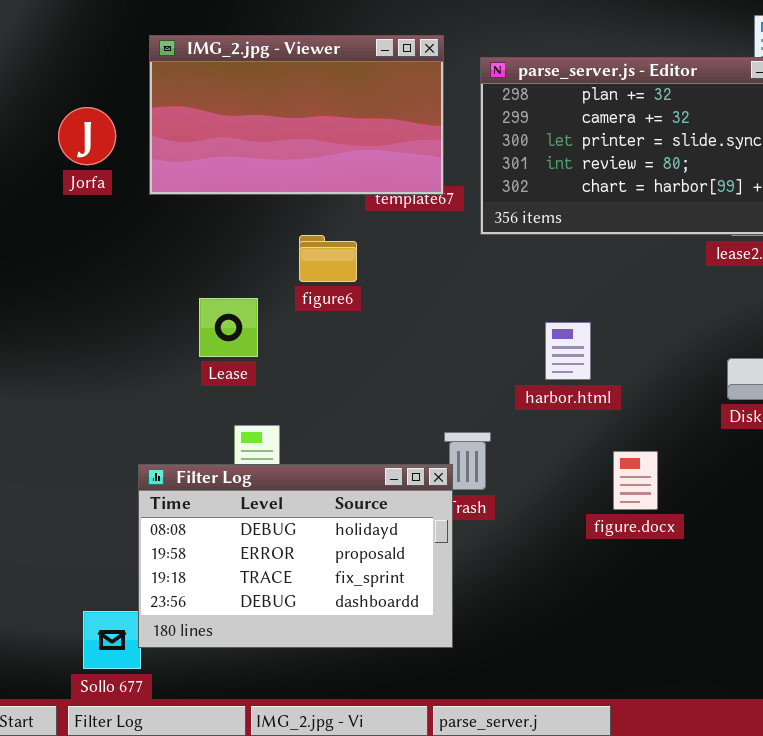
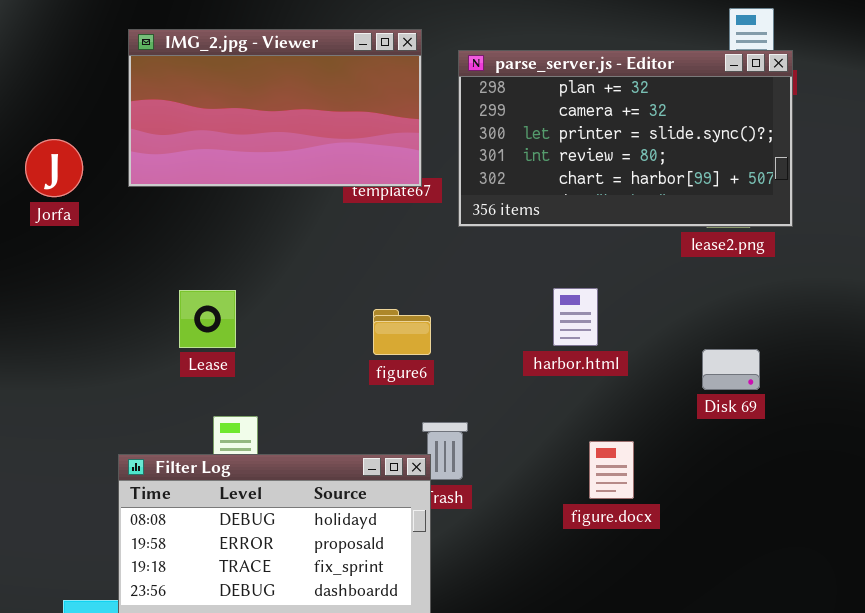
Jorfa: [58,107,116,165] -> [25,139,83,197], moved
figure6: [299,235,357,282] -> [373,309,431,355], moved
harbor.html: [545,322,591,380] -> [553,288,598,346], moved

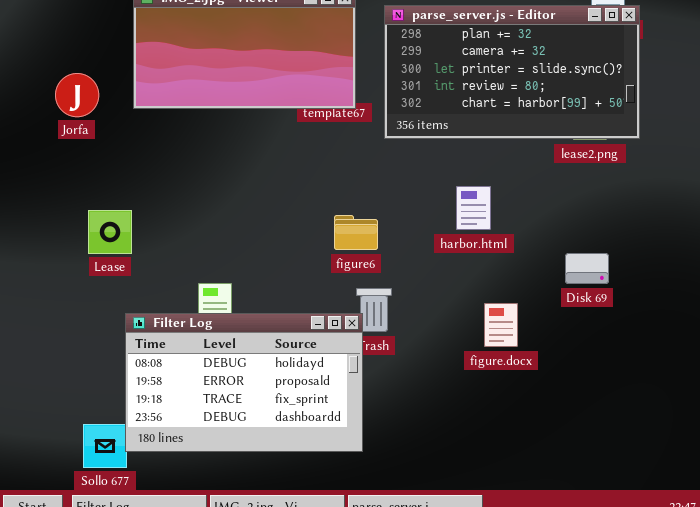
Lease: [179,290,236,348] -> [88,210,132,254], moved
figure6: [373,309,431,355] -> [334,215,378,250], moved
Disk 69: [702,349,760,390] -> [565,253,609,284], moved

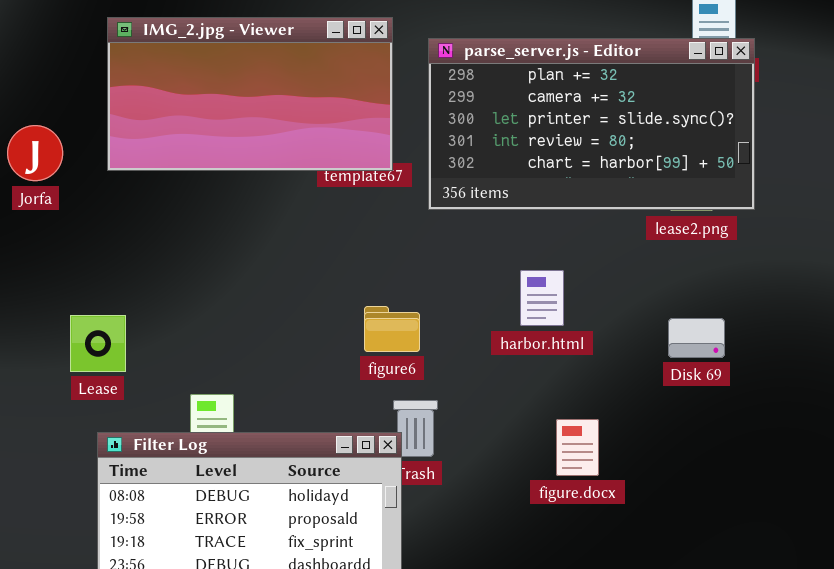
Lease: [88,210,132,254] -> [70,315,126,372], moved
Disk 69: [565,253,609,284] -> [668,318,725,358], moved

